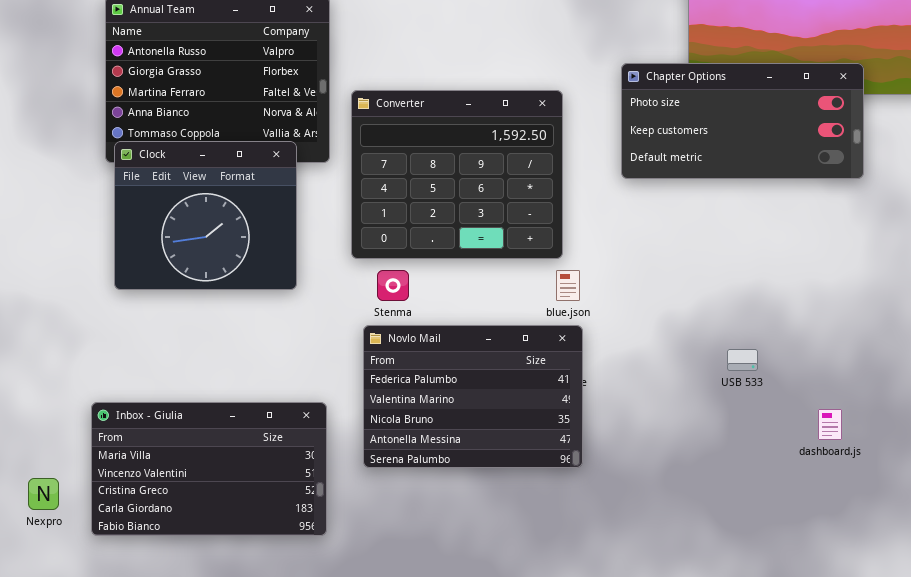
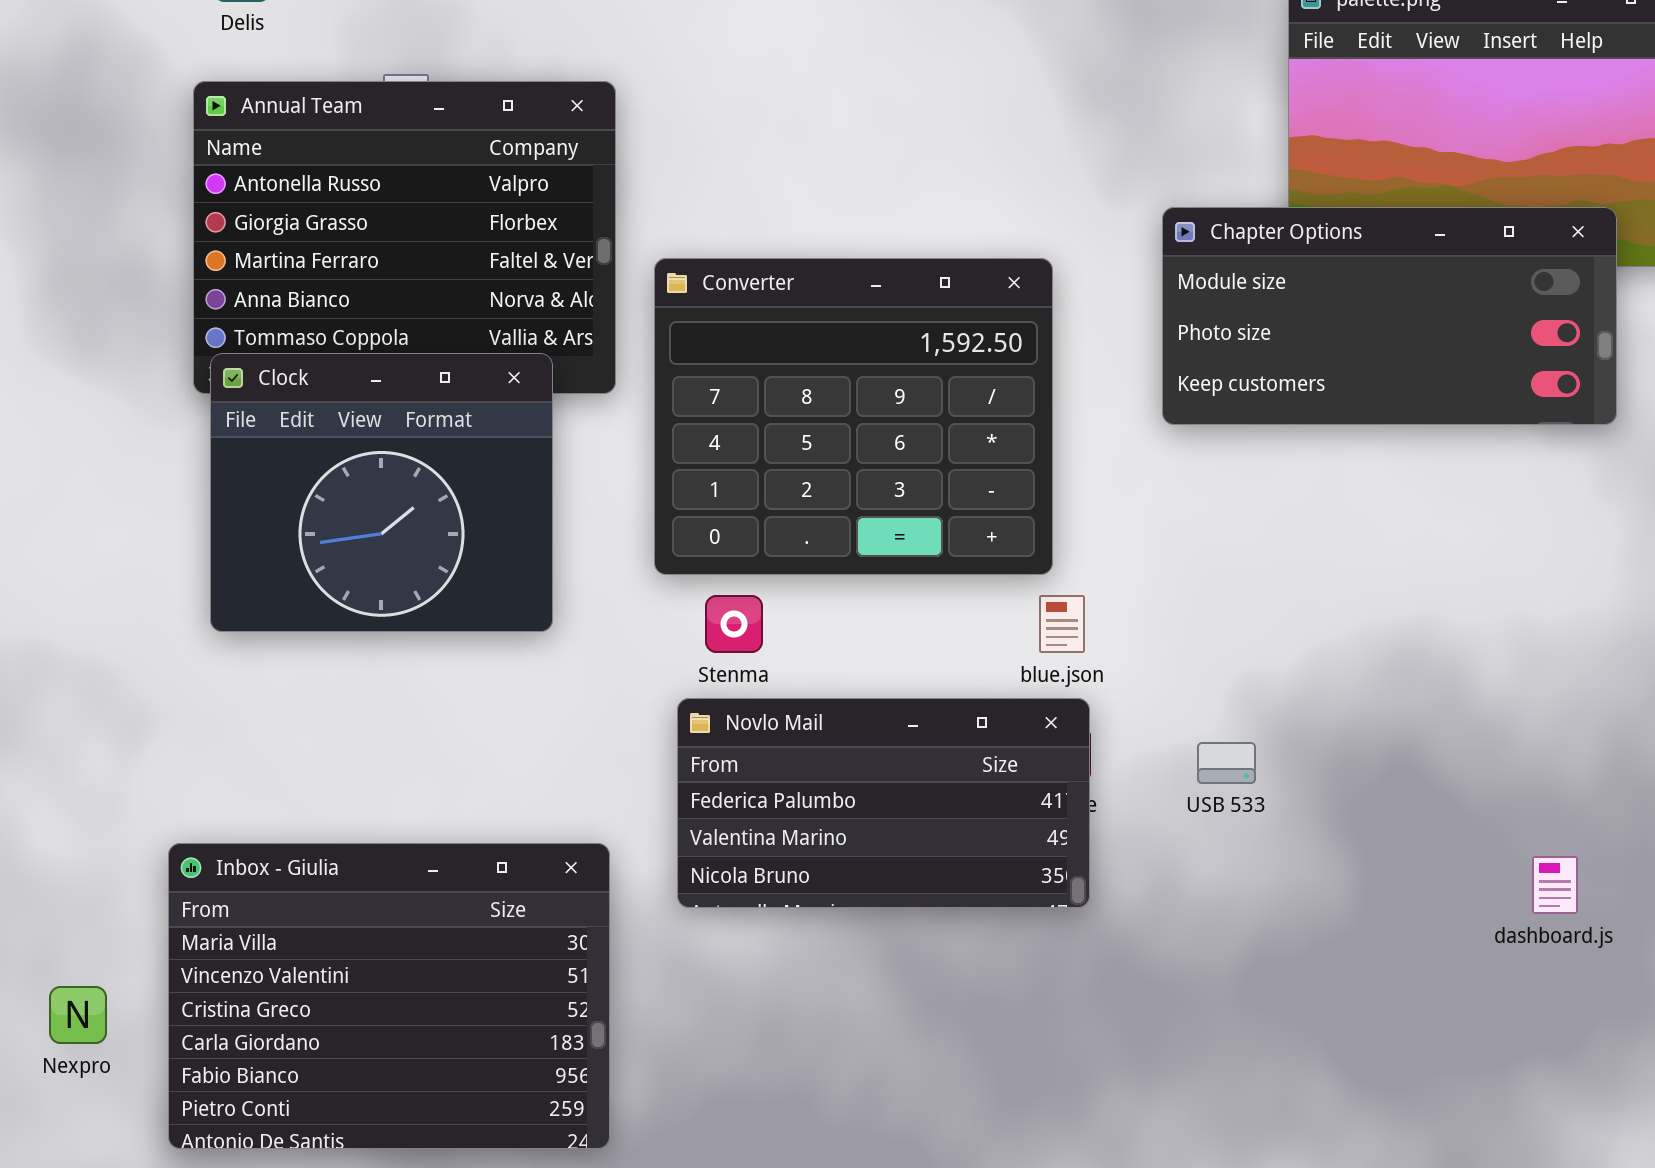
Chapter Options: [621,63,864,179] -> [1162,207,1617,425], scrolled up 1 row
Novlo Mail: [363,325,583,468] -> [677,698,1090,908], resized
USB 533: [727,349,758,371] -> [1197,742,1256,784], moved
Inbox - Giulia: [91,402,327,536] -> [168,843,610,1149], resized

